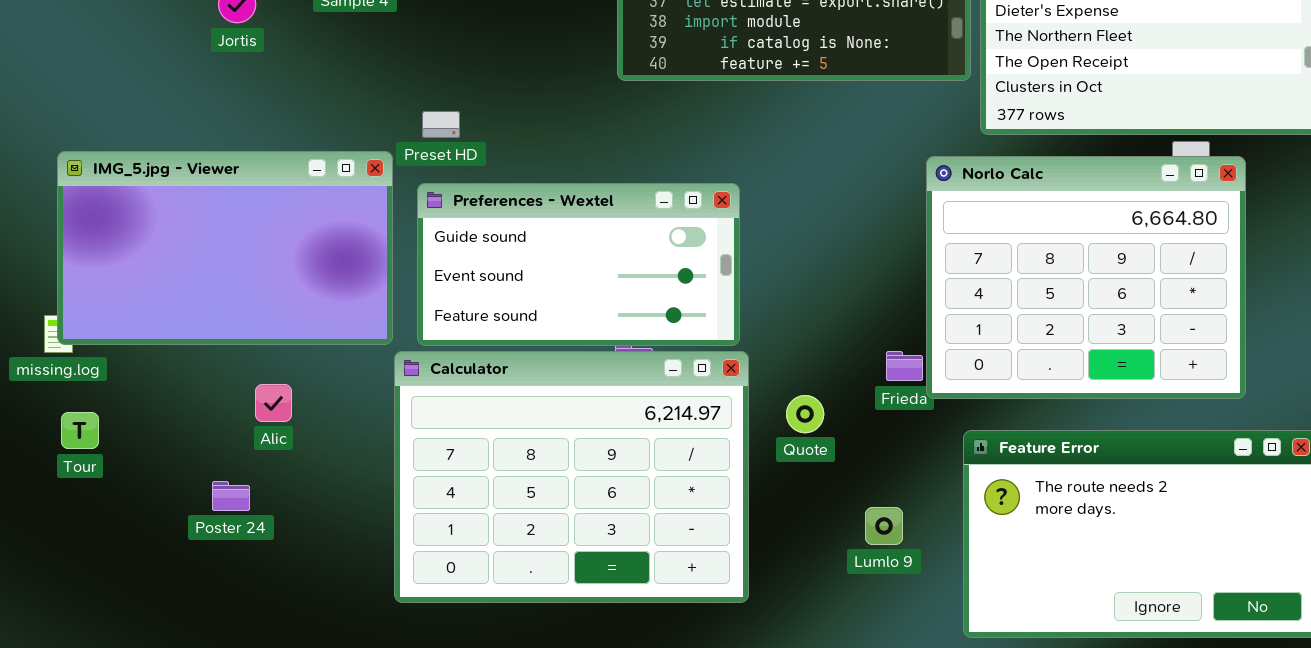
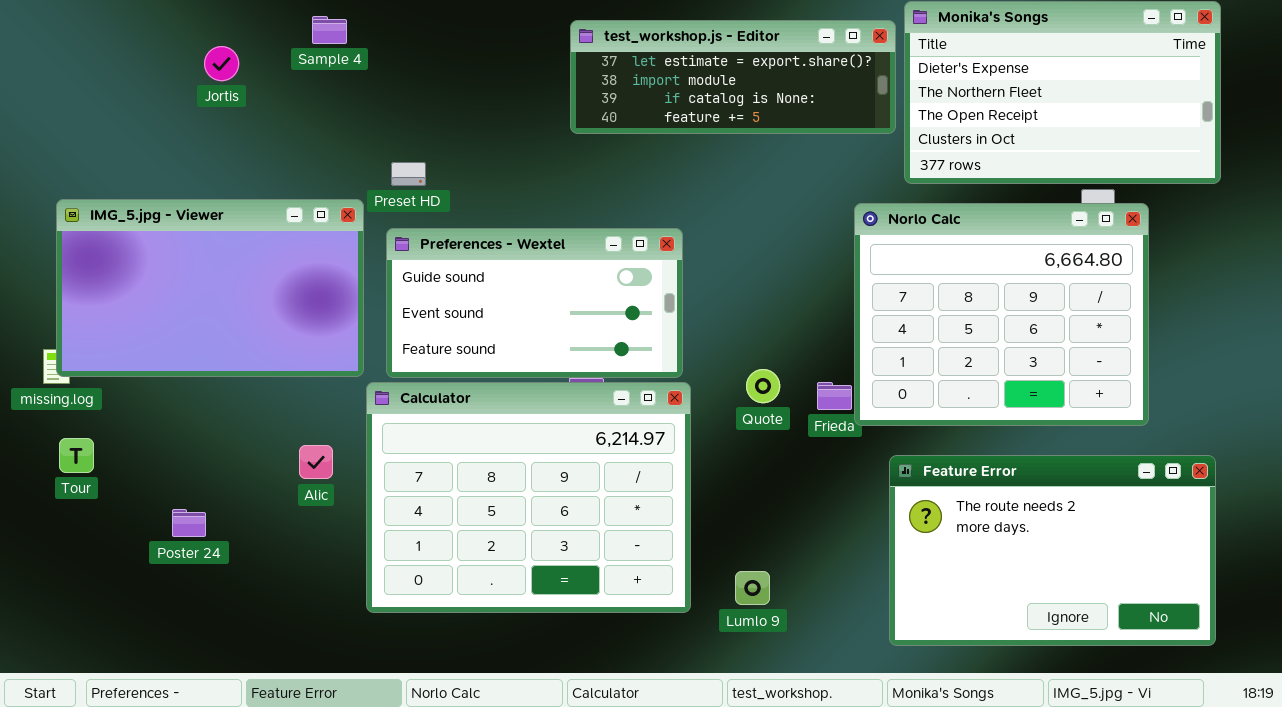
Alic: [255,384,292,422] -> [299,445,333,479], moved
Quote: [786,395,824,433] -> [746,369,780,403], moved
Poster 24: [212,481,250,511] -> [172,509,206,537], moved
Lumlo 9: [865,507,903,545] -> [735,571,770,605], moved

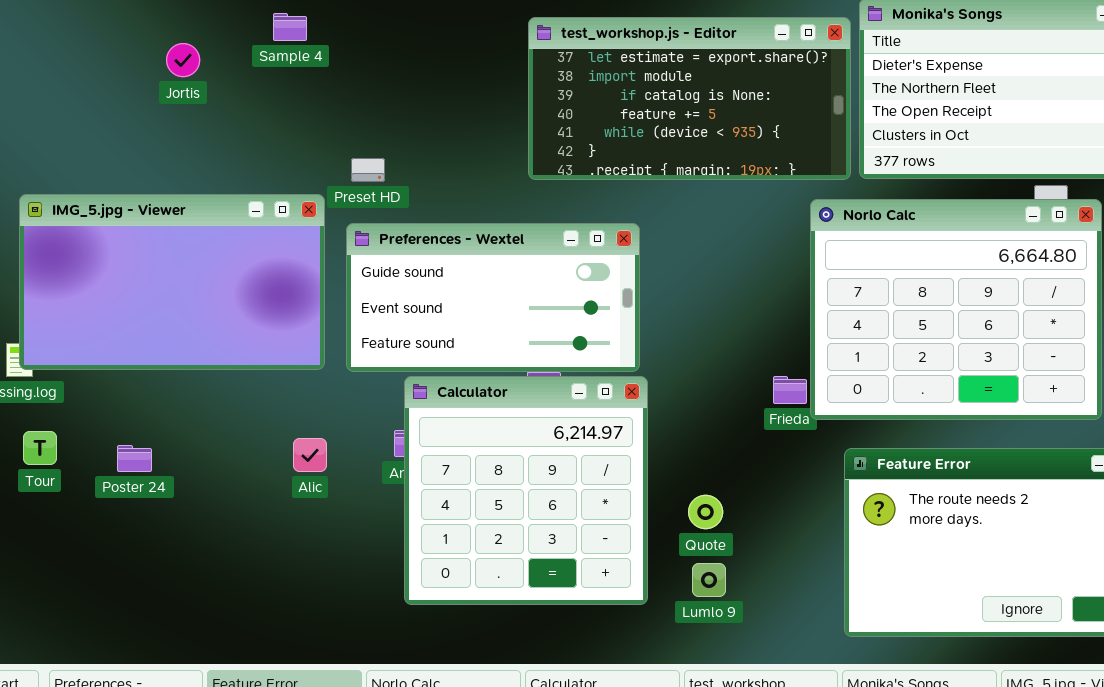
test_workshop.js - Editor: [570,20,896,134] -> [528,17,851,180], resized
Quote: [746,369,780,403] -> [688,495,723,529], moved
Calculator: [366,382,691,613] -> [404,376,648,605], resized
Alic: [299,445,333,479] -> [293,438,327,472], moved
Poster 24: [172,509,206,537] -> [117,445,152,472], moved

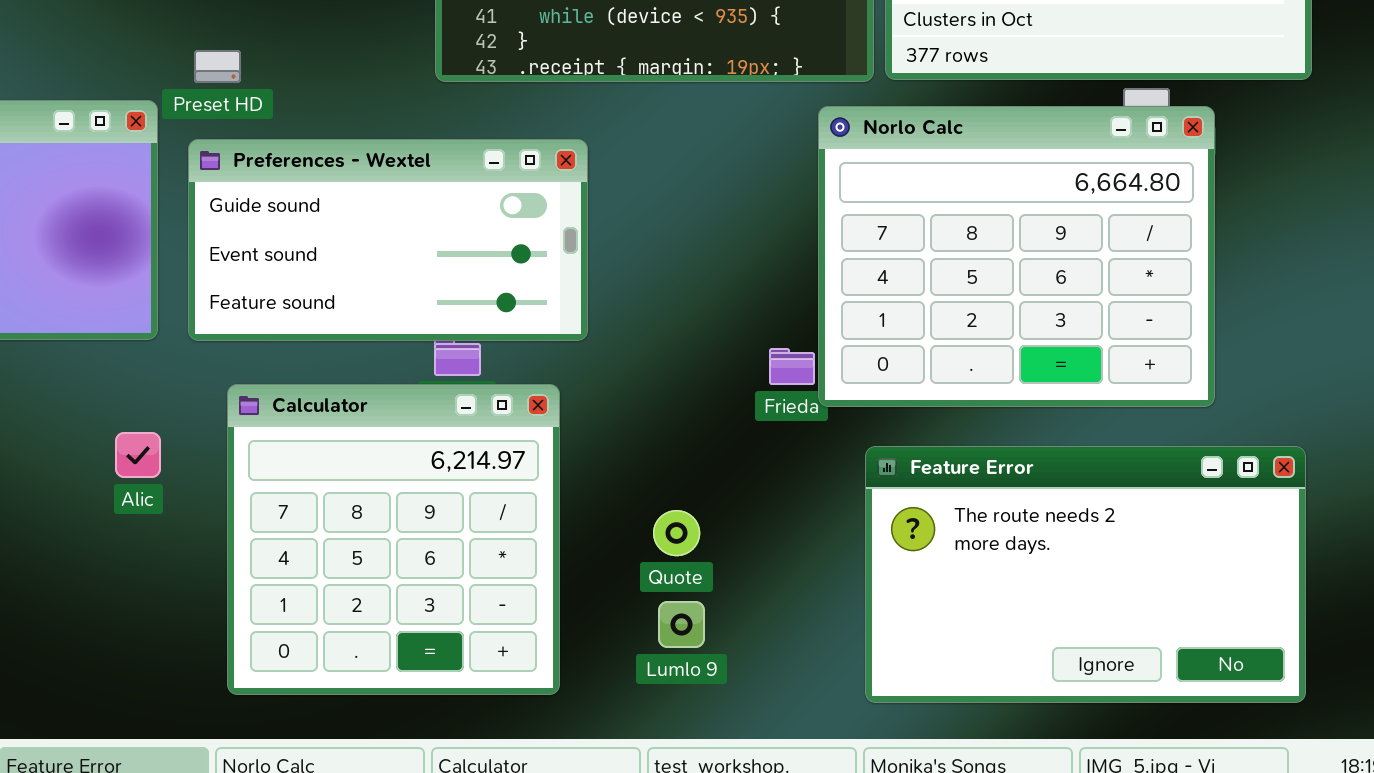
Calculator: [404,376,648,605] -> [227,384,560,695], moved

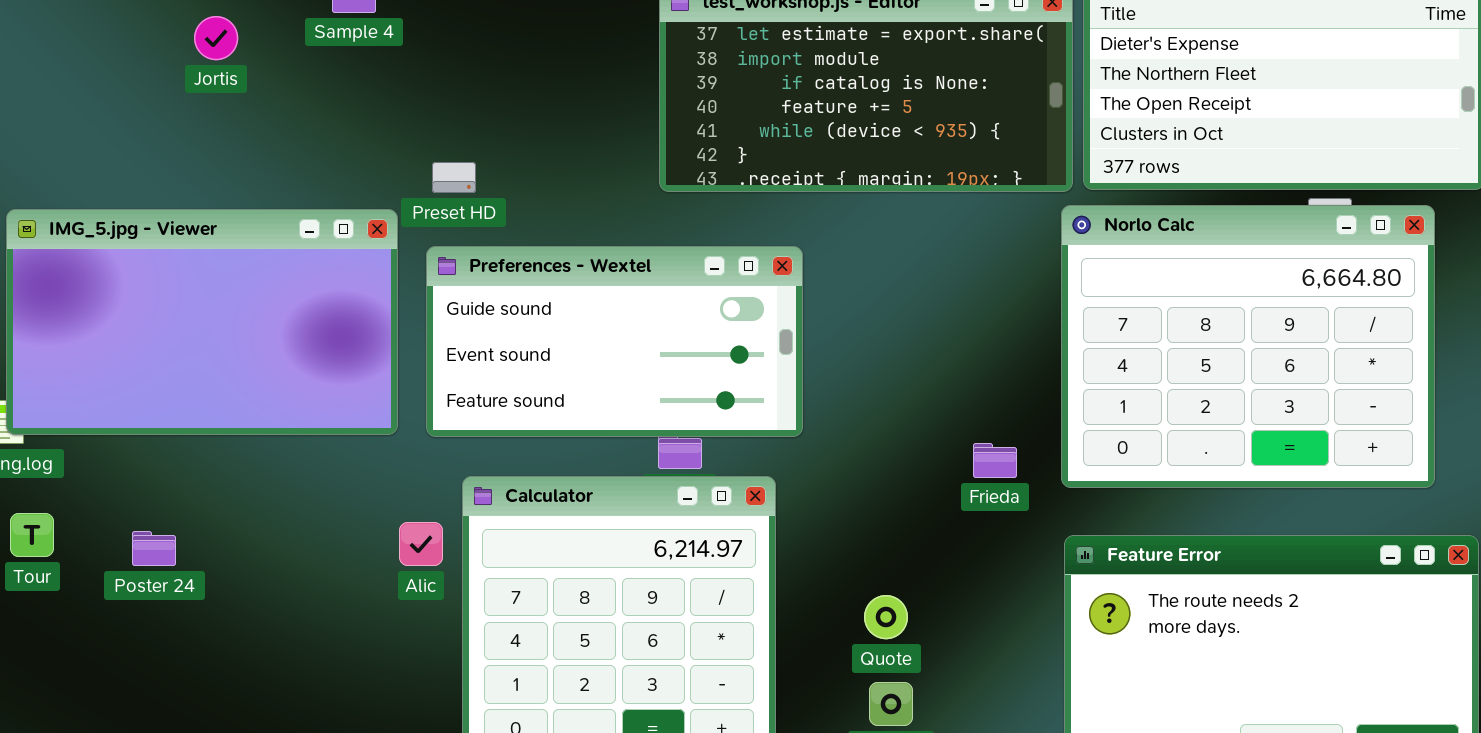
Norlo Calc: [818,106,1215,407] -> [1061,205,1435,488], moved
Alic: [115,432,161,478] -> [399,522,443,566], moved

